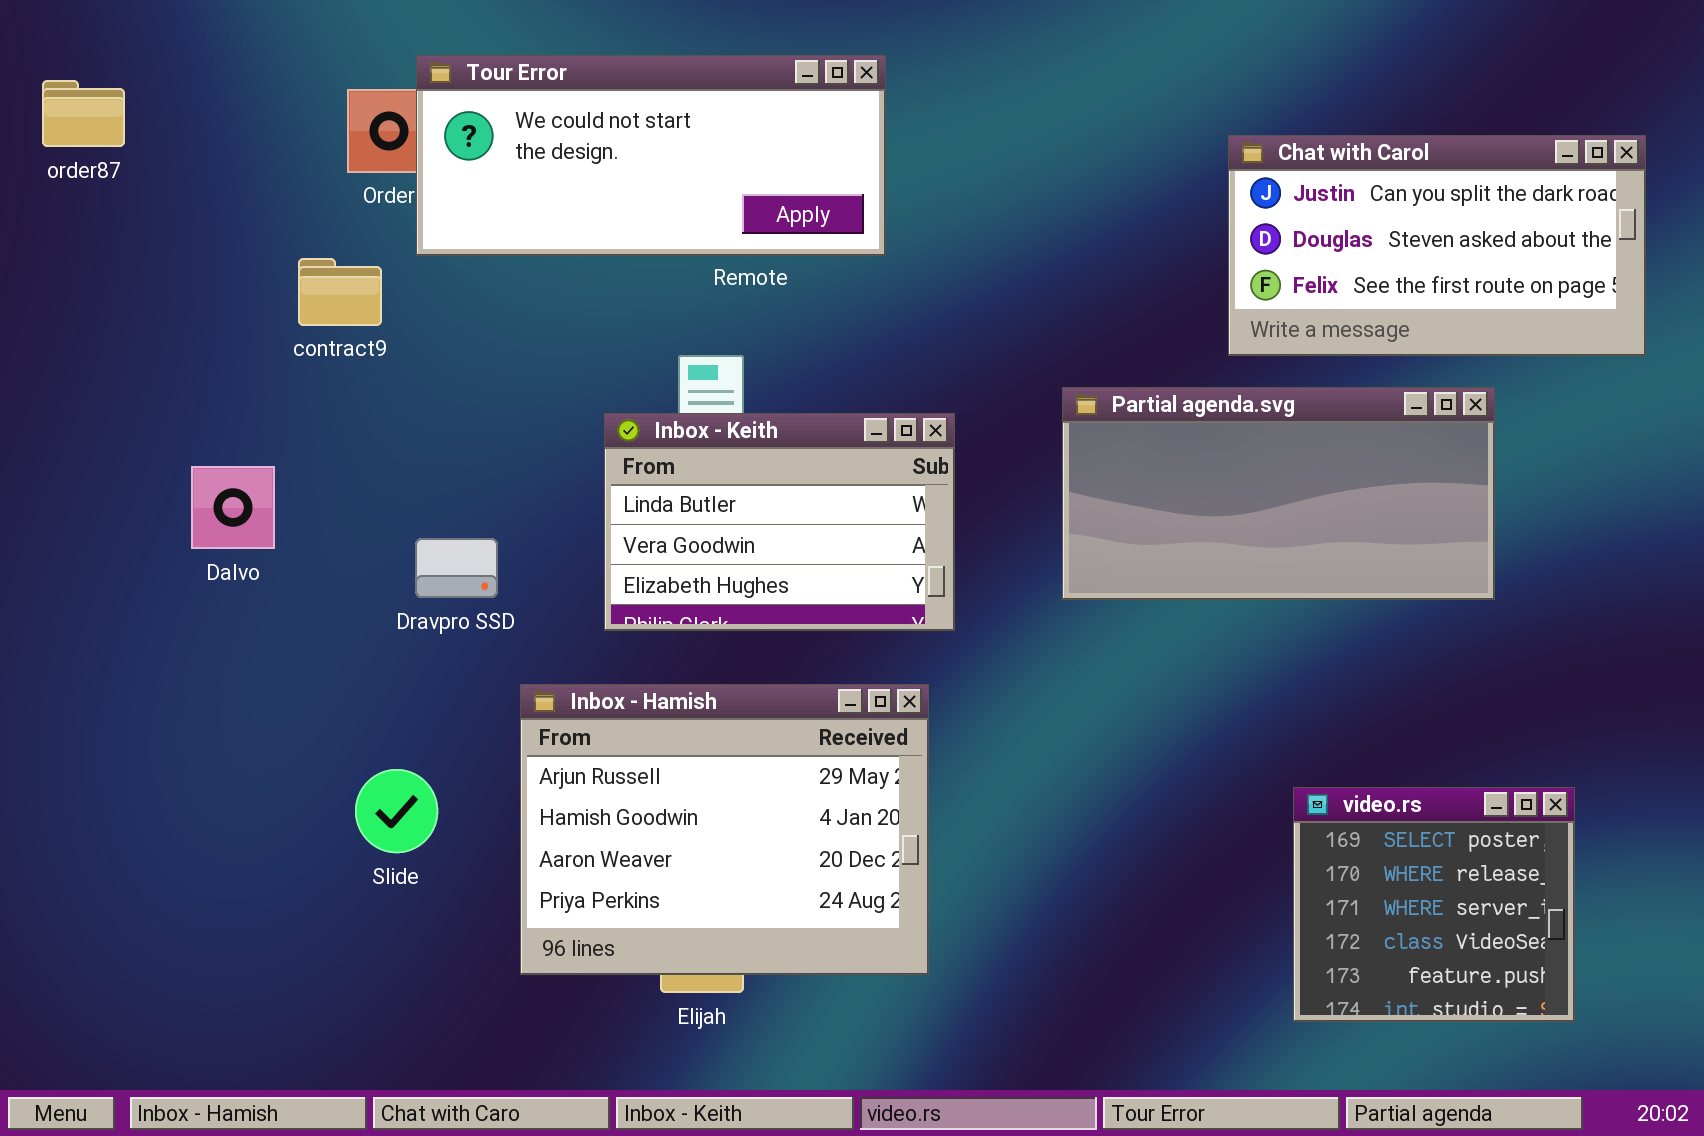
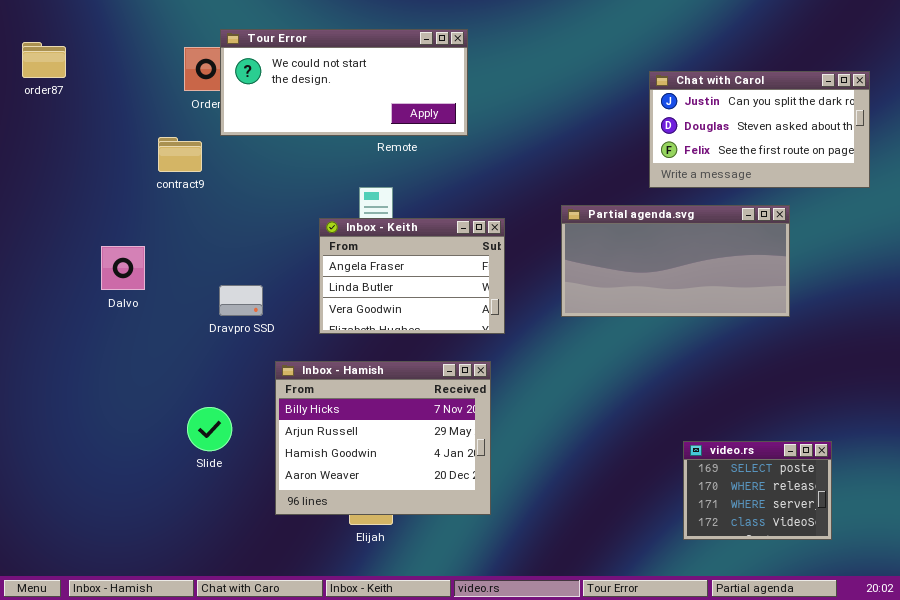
Inbox - Keith: [604,413,955,631] -> [319,218,505,334], scrolled up 1 row
Inbox - Hamish: [520,684,929,975] -> [275,361,491,515], scrolled up 1 row
video.rs: [1293,787,1575,1022] -> [683,441,832,540], resized

